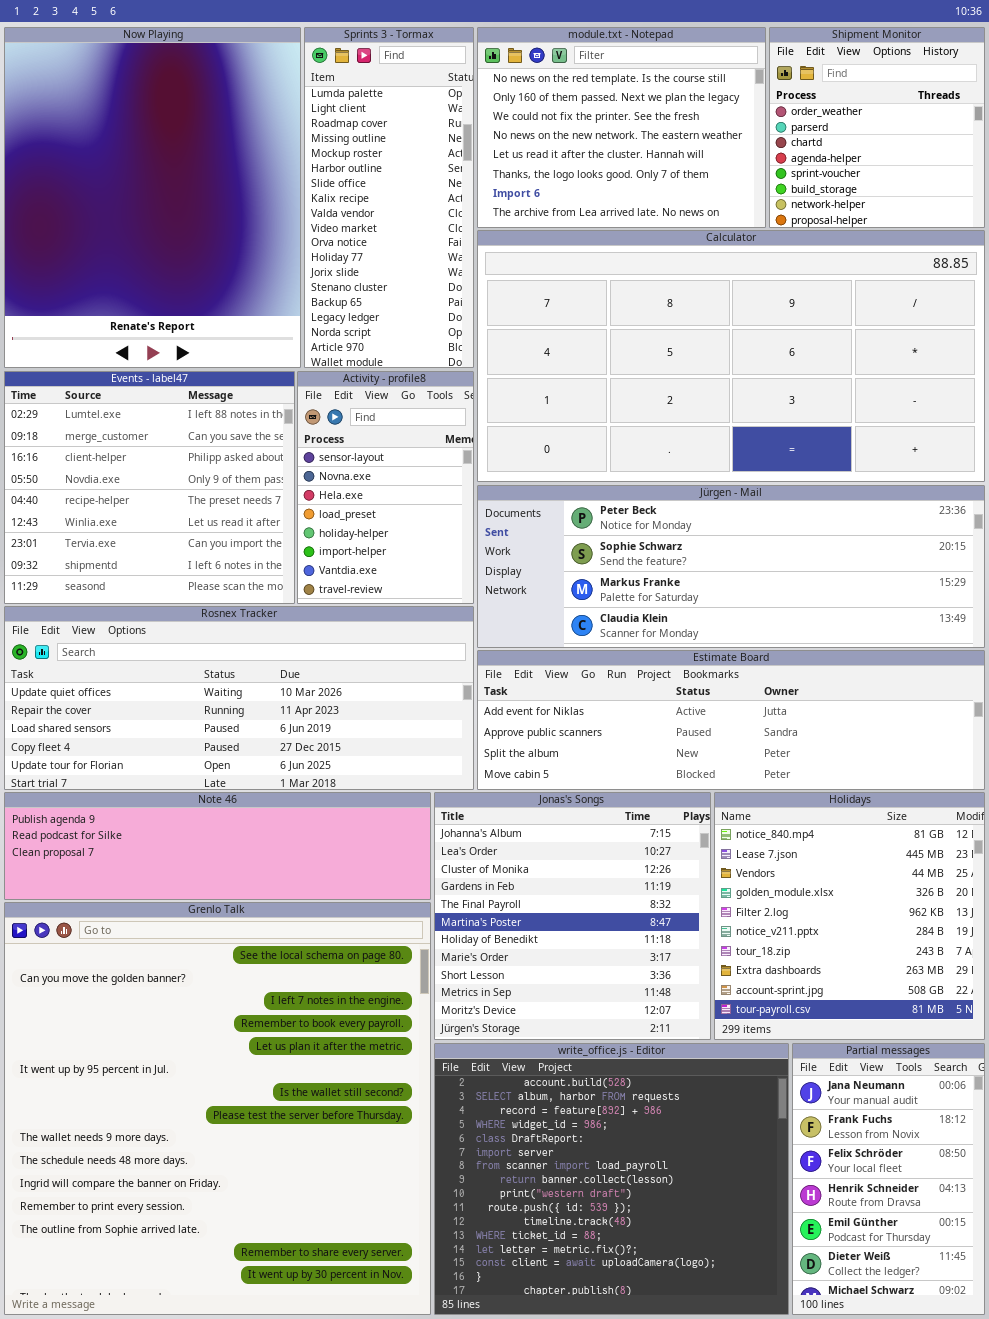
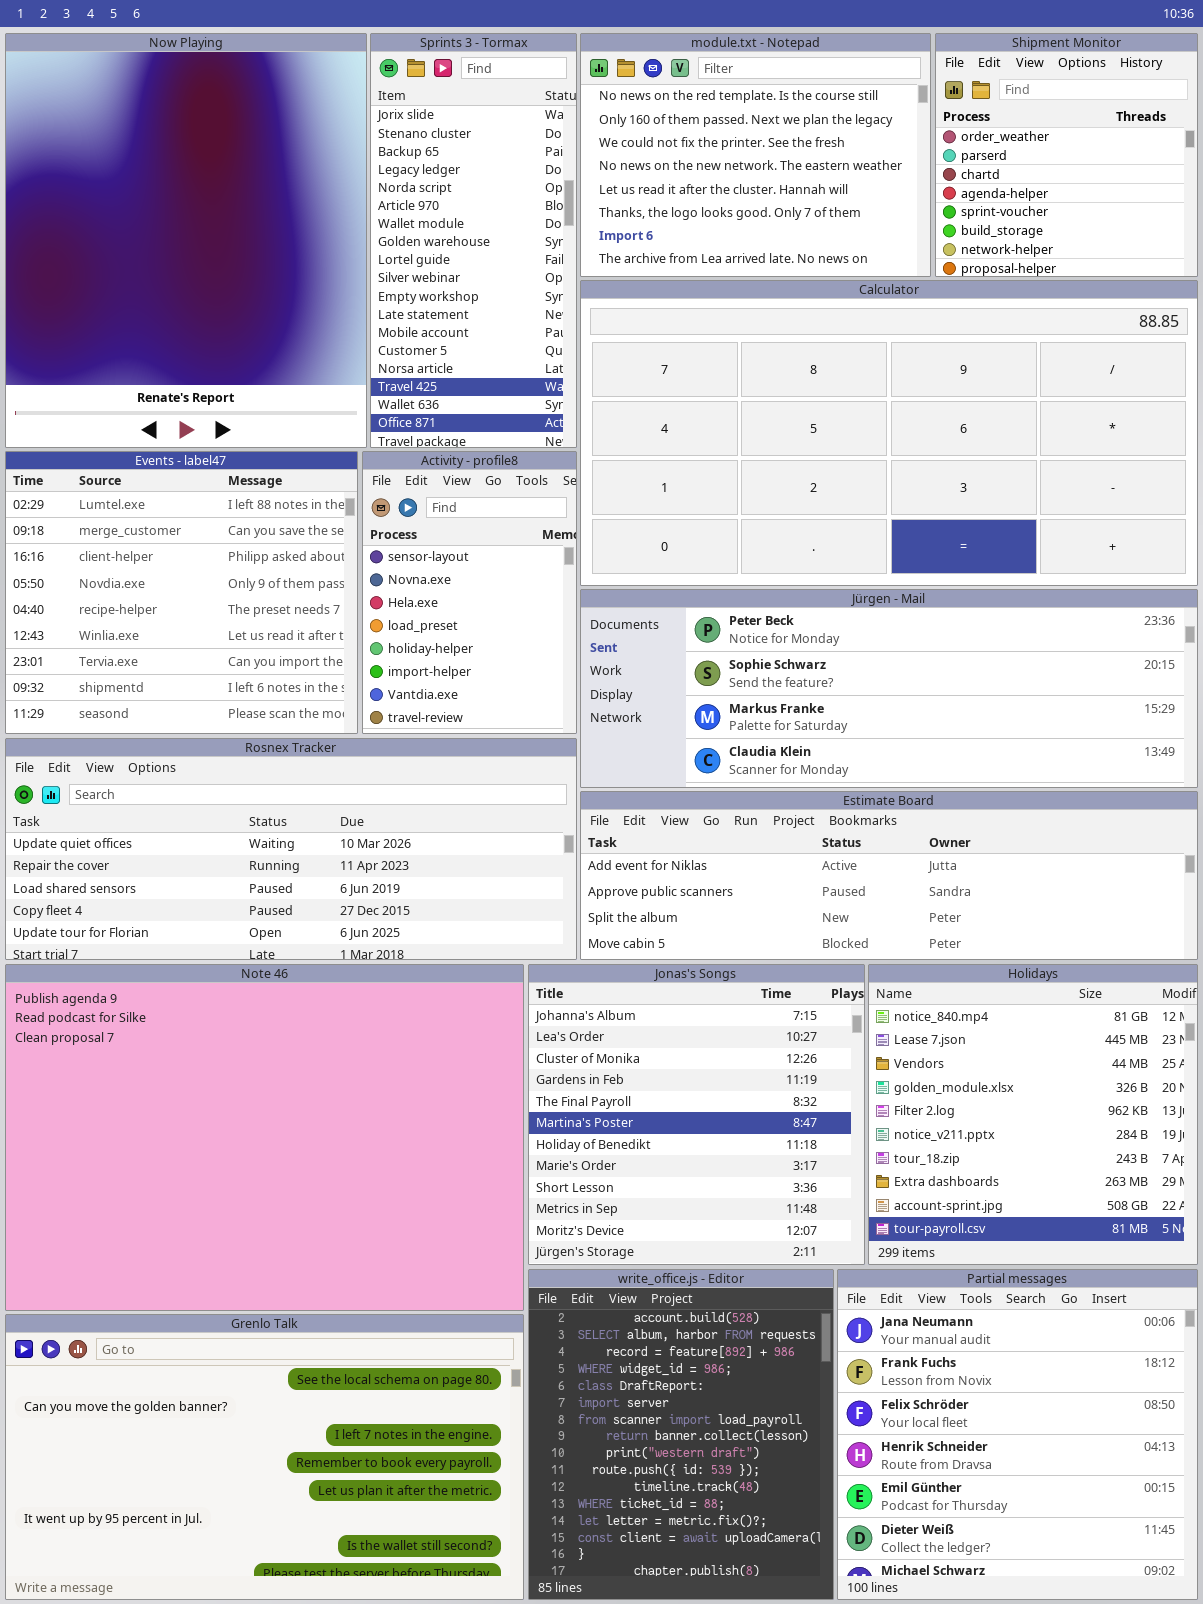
Sprints 3 - Tormax: [304,27,474,368] -> [370,33,577,448], scrolled down 12 rows
Note 46: [4,792,431,900] -> [5,964,524,1311], resized
Grenlo Talk: [4,902,431,1315] -> [5,1314,524,1600], resized
write_office.js - Editor: [434,1043,789,1315] -> [528,1269,834,1600], resized
Partial messages: [792,1043,985,1315] -> [837,1269,1198,1600], resized

